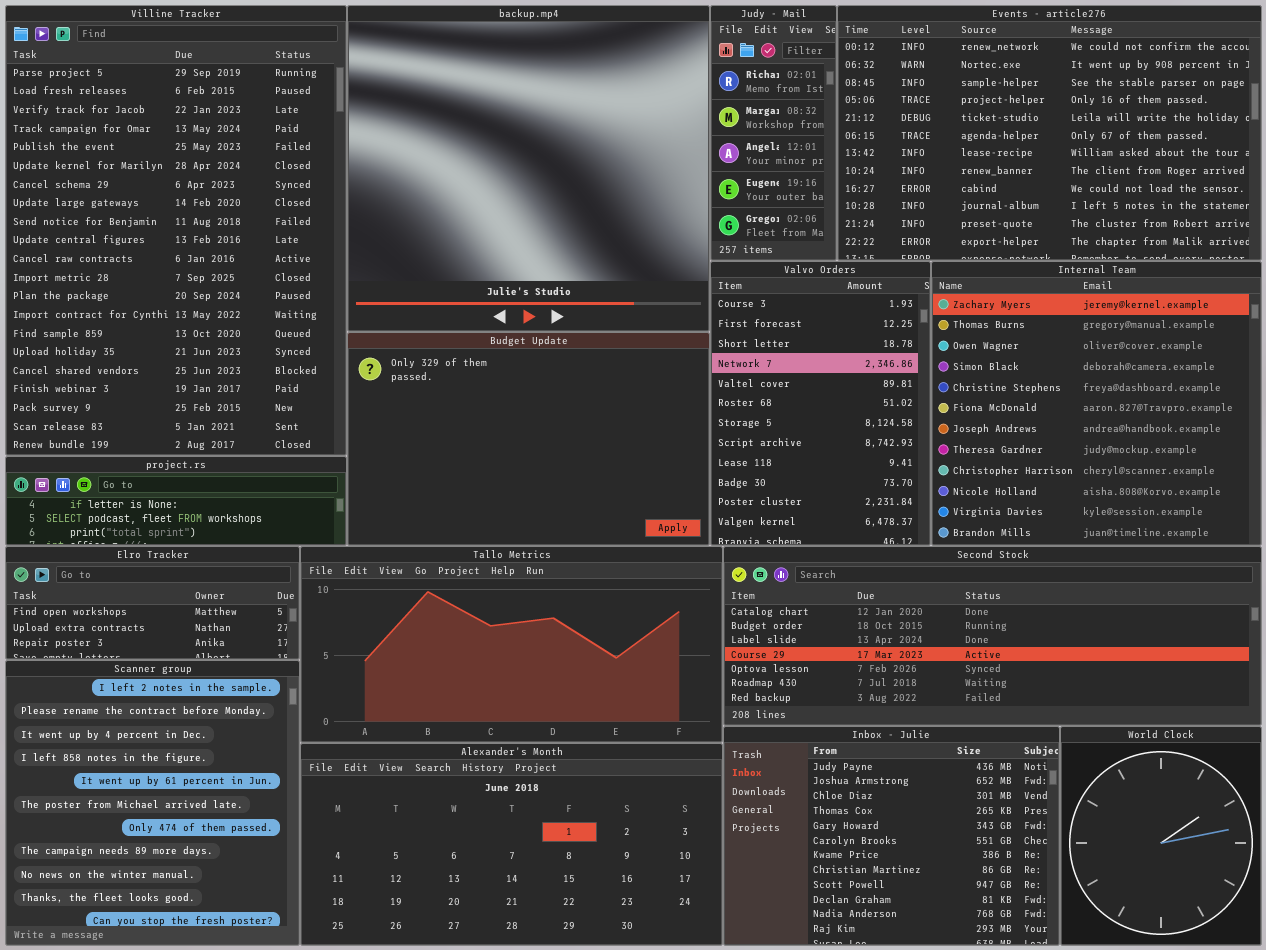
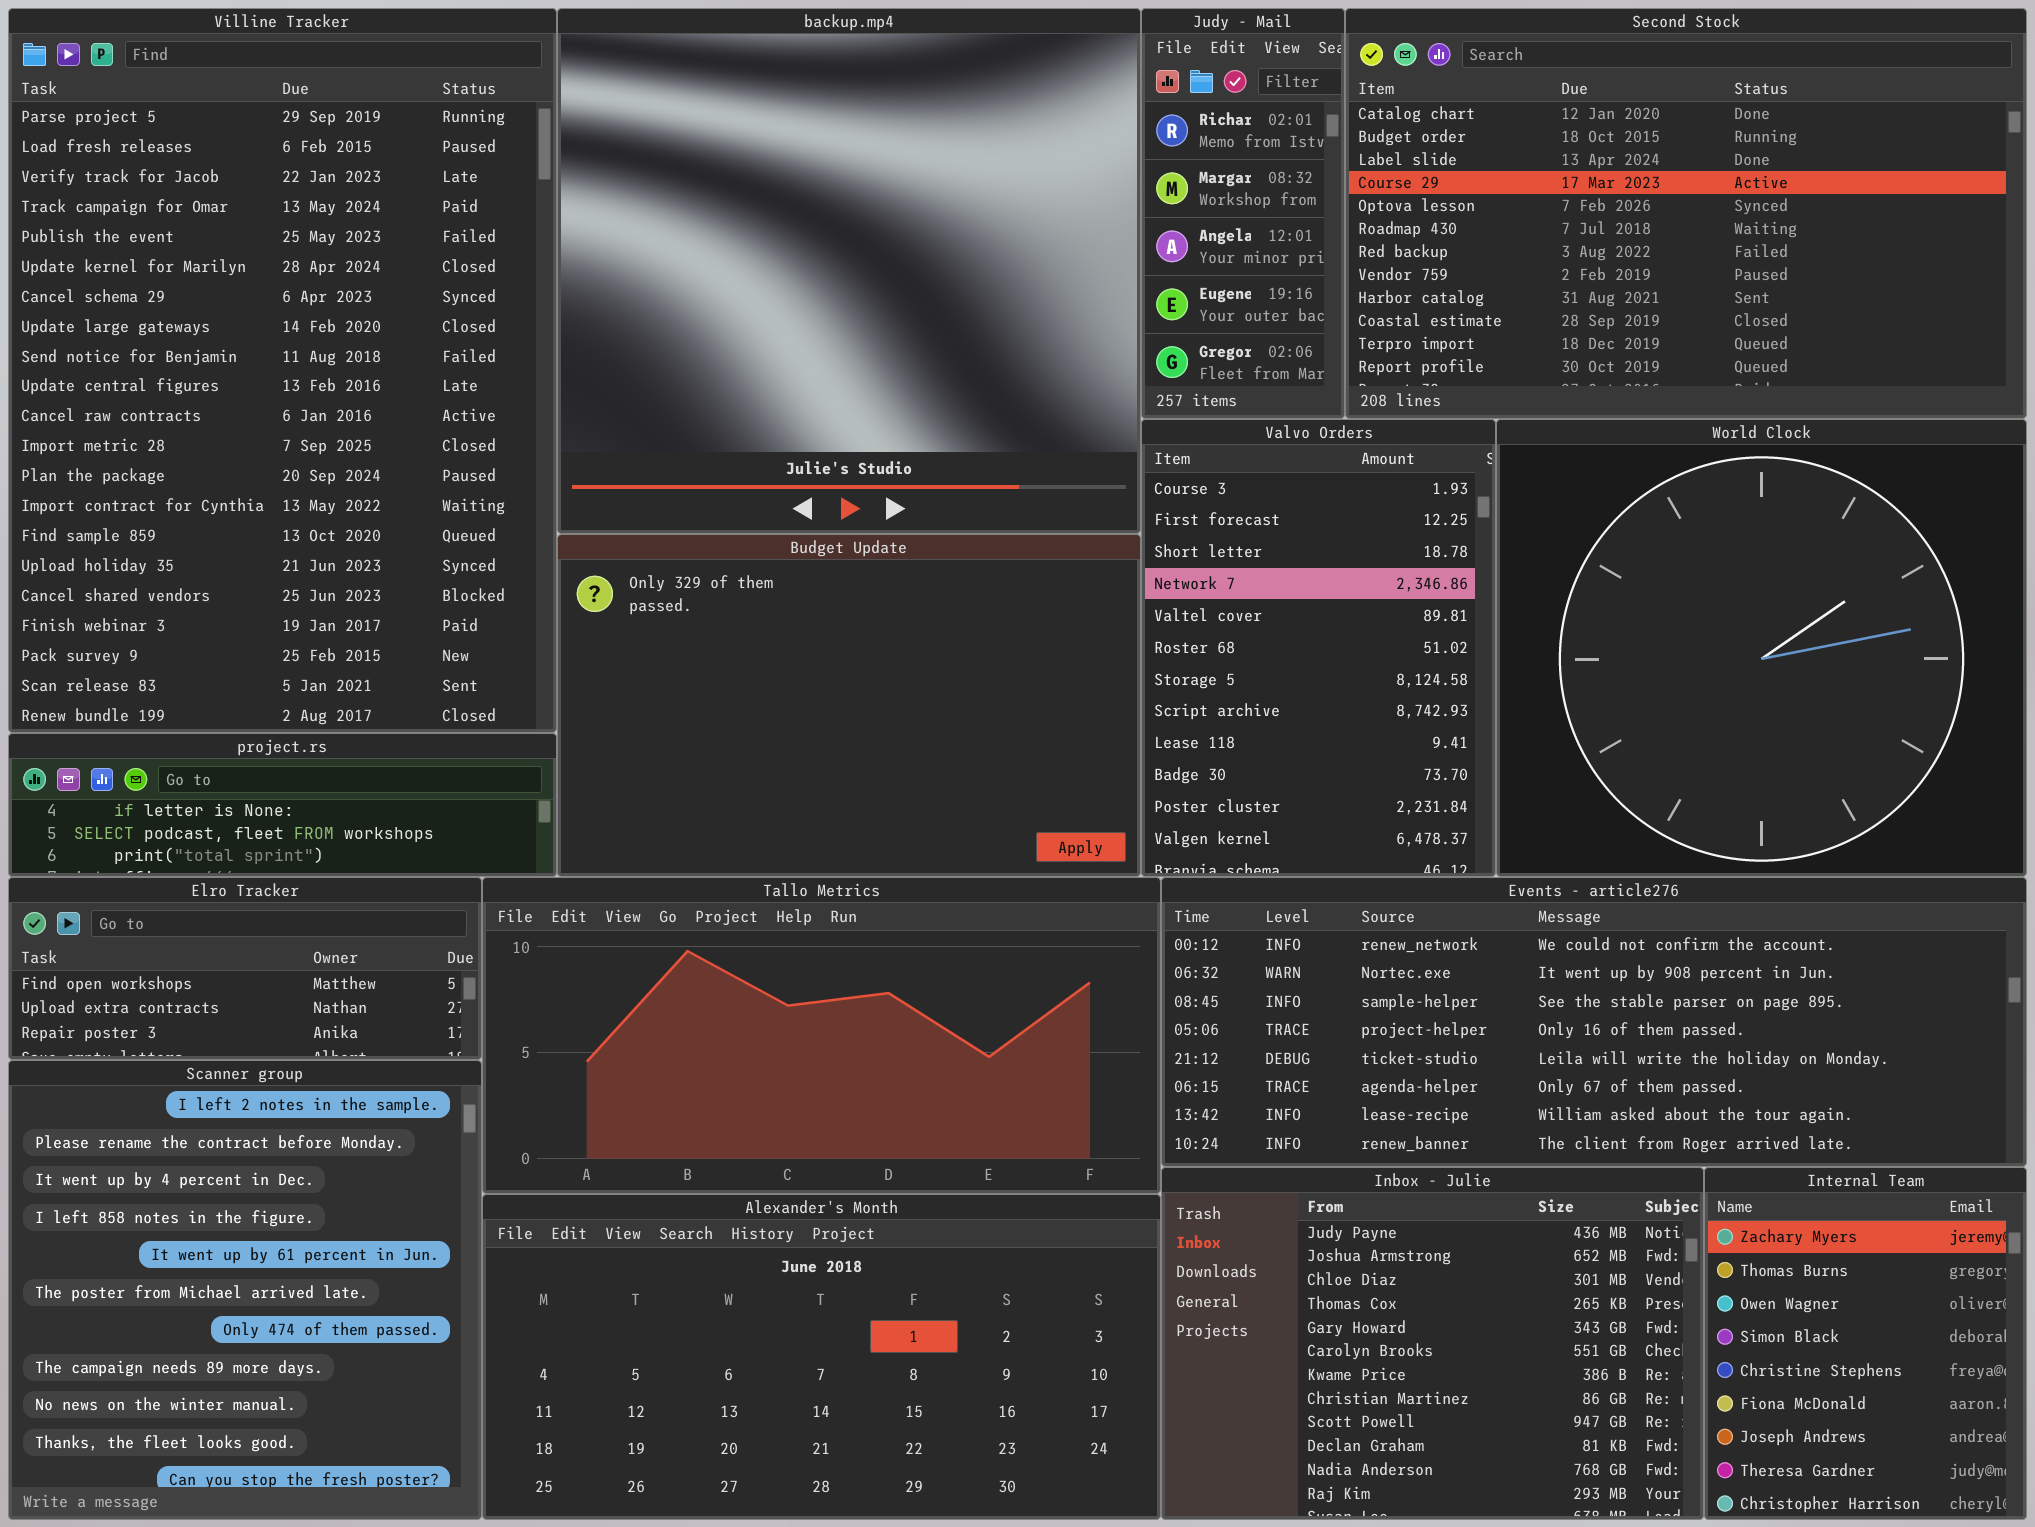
Events - article276: [837,5,1262,261] -> [1161,877,2027,1167], moved, resized
Internal Team: [931,261,1262,546] -> [1704,1167,2027,1520], moved, resized
Second Stock: [723,546,1262,726] -> [1345,8,2027,419], moved, resized
World Clock: [1060,726,1262,946] -> [1496,419,2027,877], moved, resized

